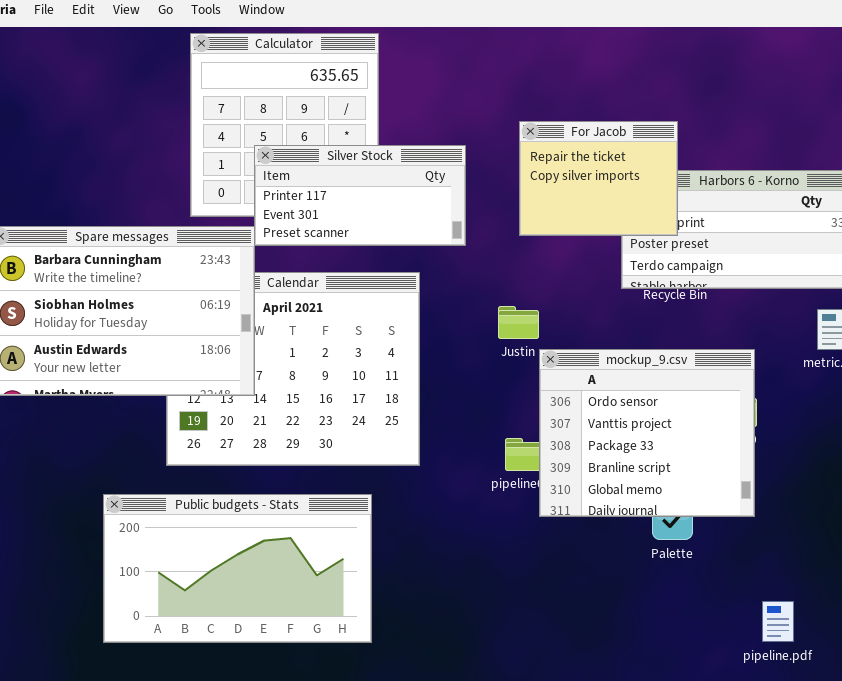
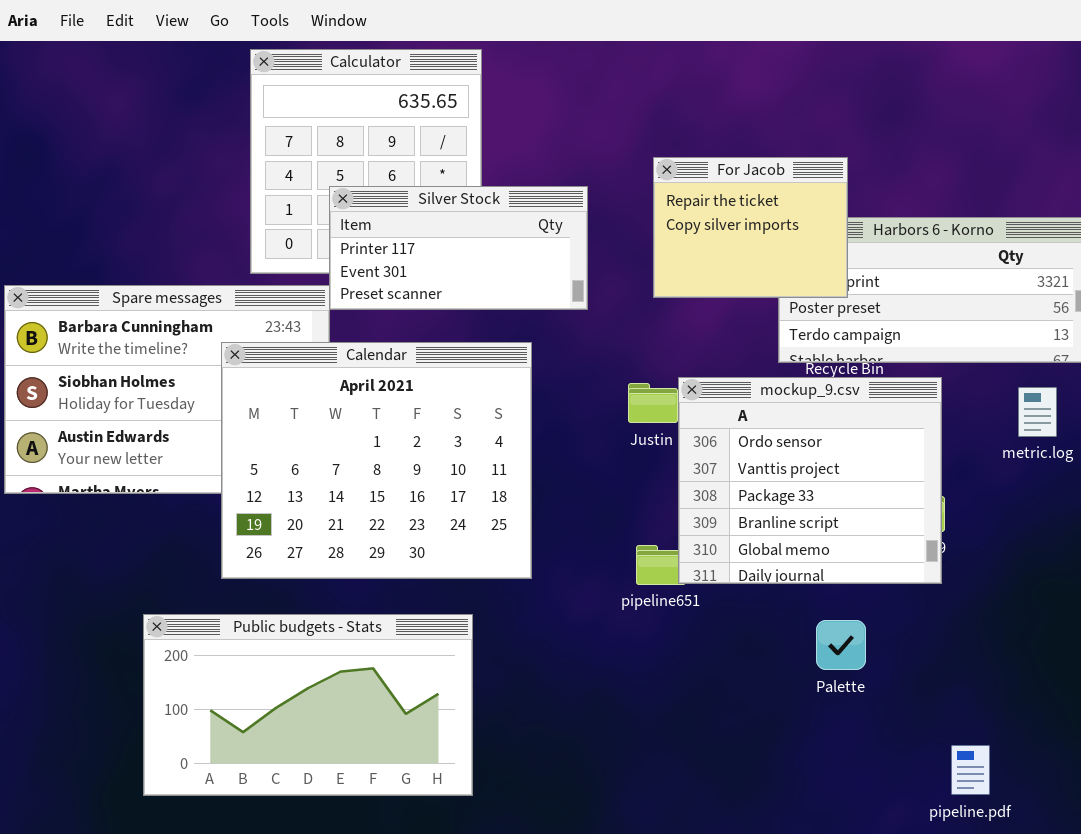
Calendar: [166,272,420,466] -> [221,342,532,579], raised
mockup_9.csv: [539,349,755,517] -> [678,377,942,584], moved

